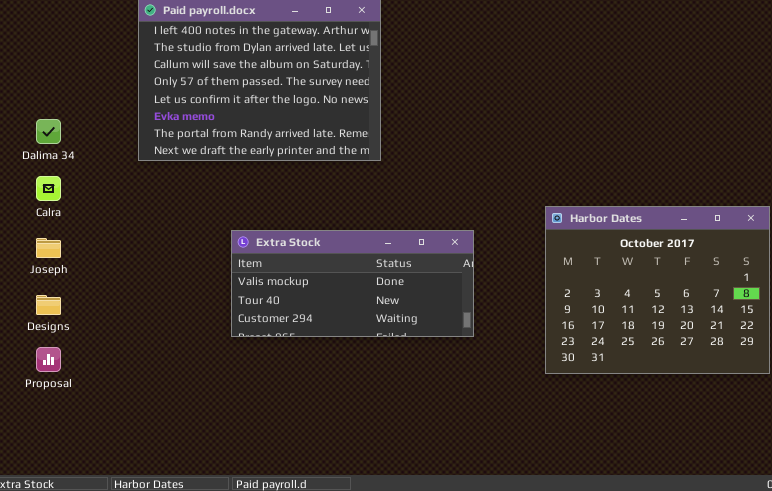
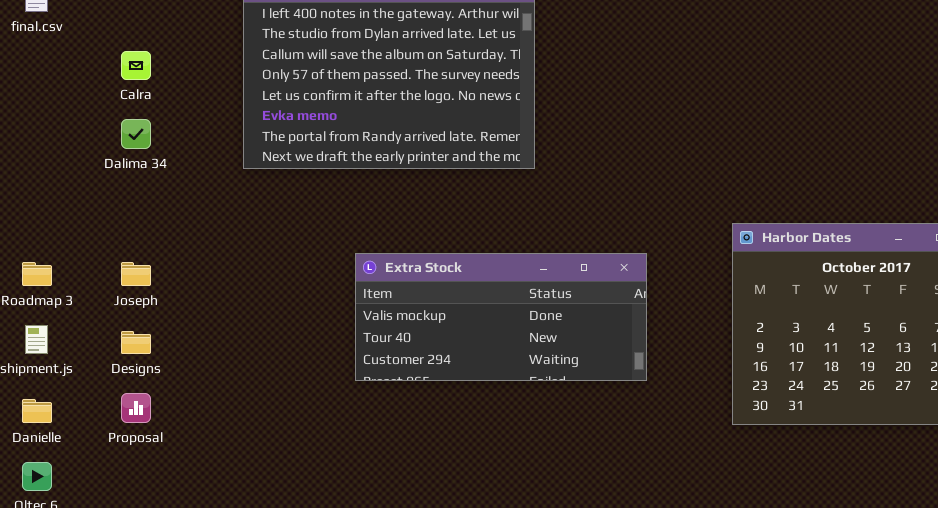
Calra: [36,176,61,201] -> [121,51,151,80], moved

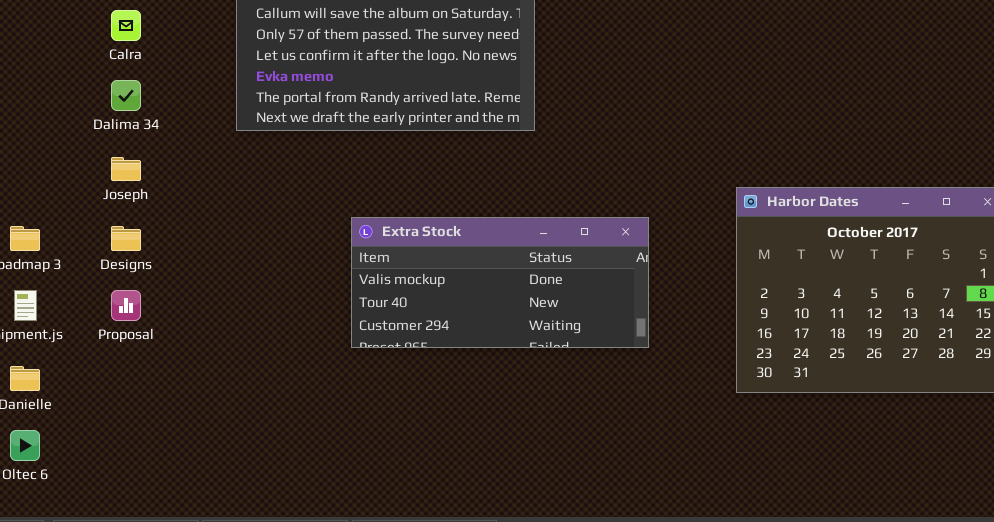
Joseph: [121,262,151,286] -> [111,157,141,181], moved
Designs: [121,331,151,354] -> [111,226,141,251], moved
Proposal: [121,393,151,423] -> [111,290,141,321], moved

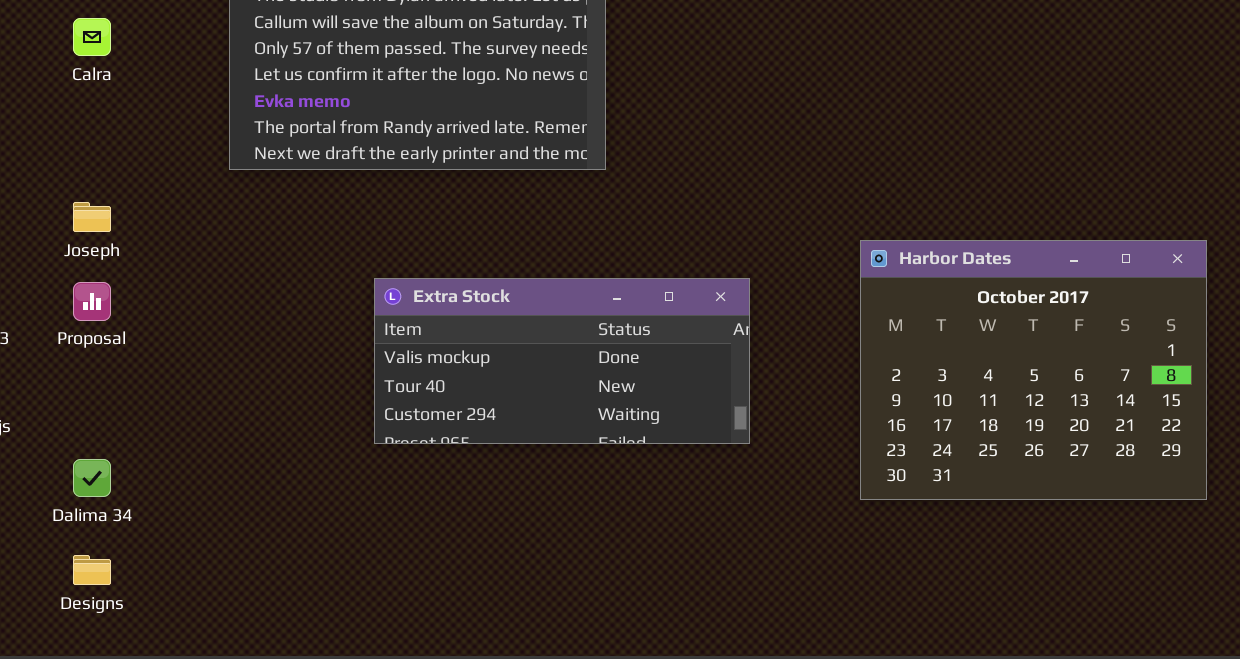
Dalima 34: [111,80,141,111] -> [73,459,111,497], moved
Designs: [111,226,141,251] -> [73,555,111,585], moved
Proposal: [111,290,141,321] -> [73,282,111,321], moved

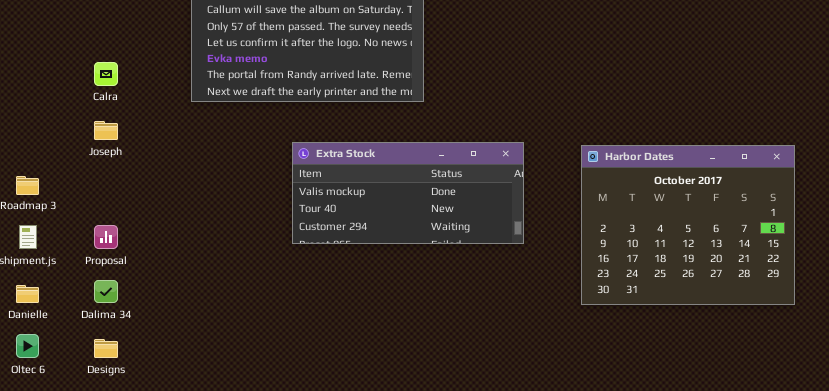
Calra: [73,18,111,56] -> [94,62,118,86], moved
Extra Stock: [374,278,750,444] -> [292,142,524,244], moved
Proposal: [73,282,111,321] -> [94,225,118,249], moved

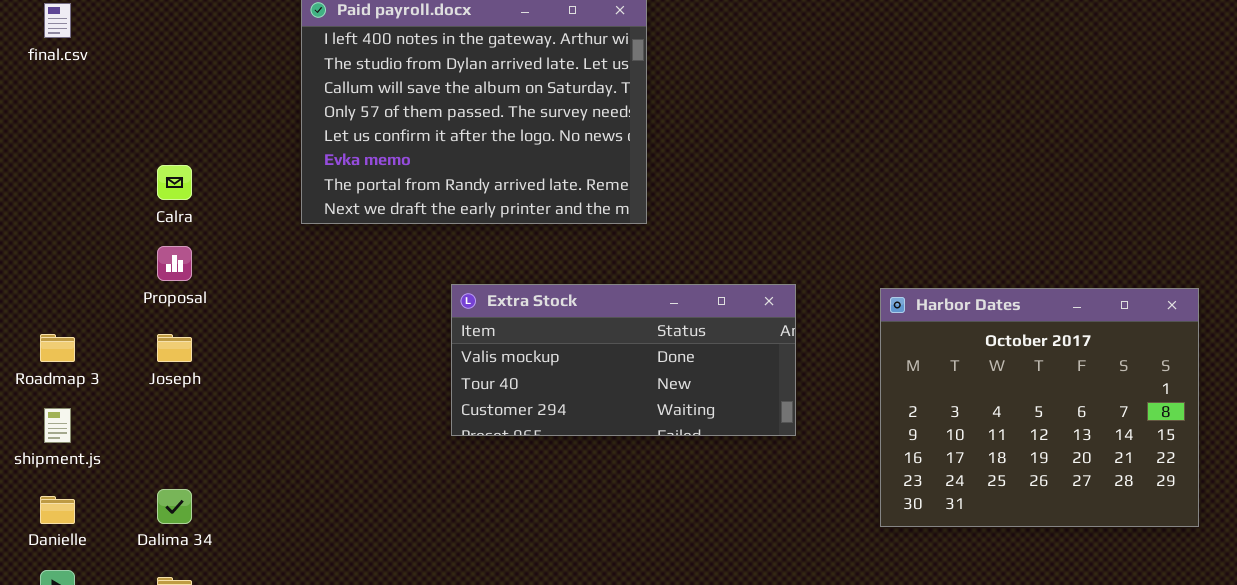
Joseph: [94,121,118,140] -> [157,334,192,362], moved
Proposal: [94,225,118,249] -> [157,246,192,281], moved

